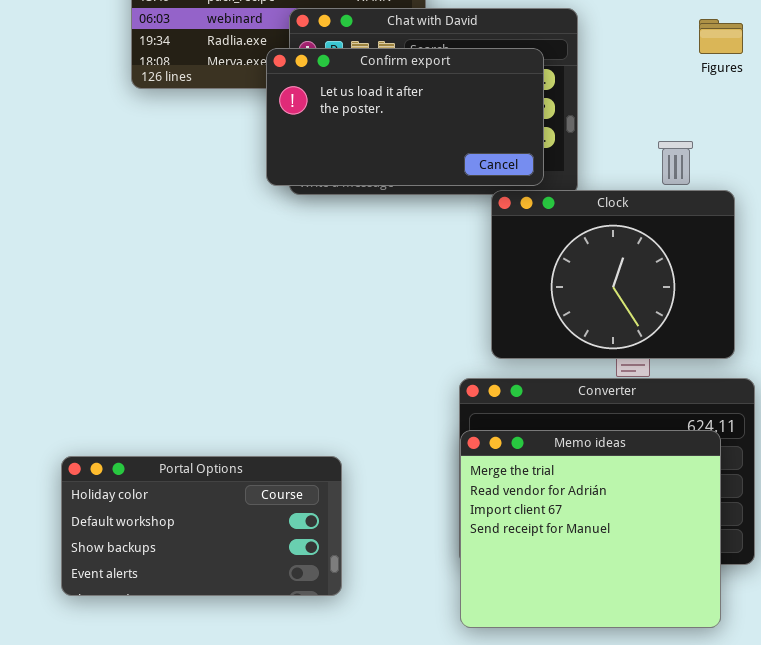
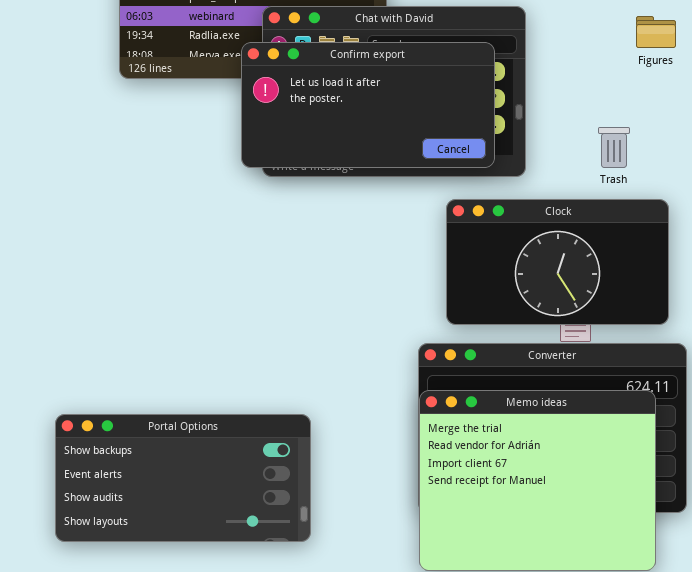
Clock: [491,190,735,359] -> [446,199,669,325], resized
Portal Options: [61,456,342,596] -> [55,414,311,542], scrolled down 2 rows

